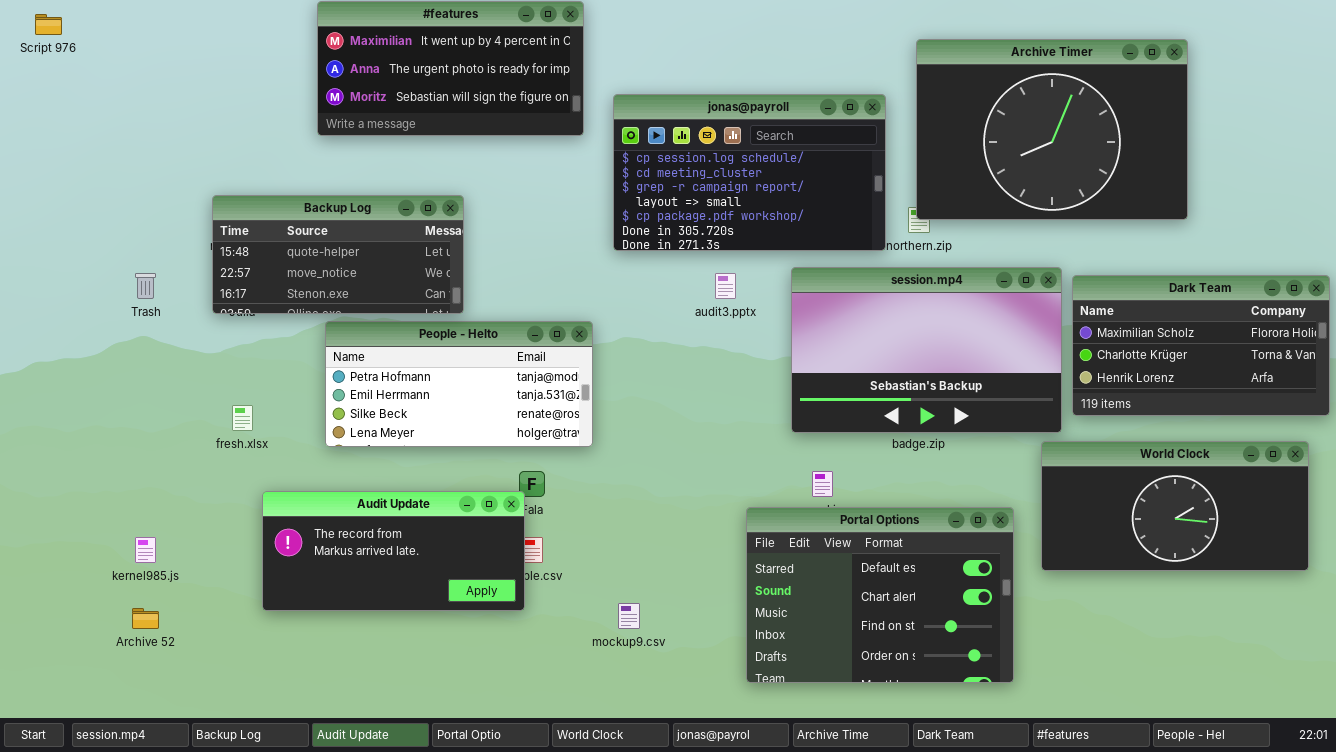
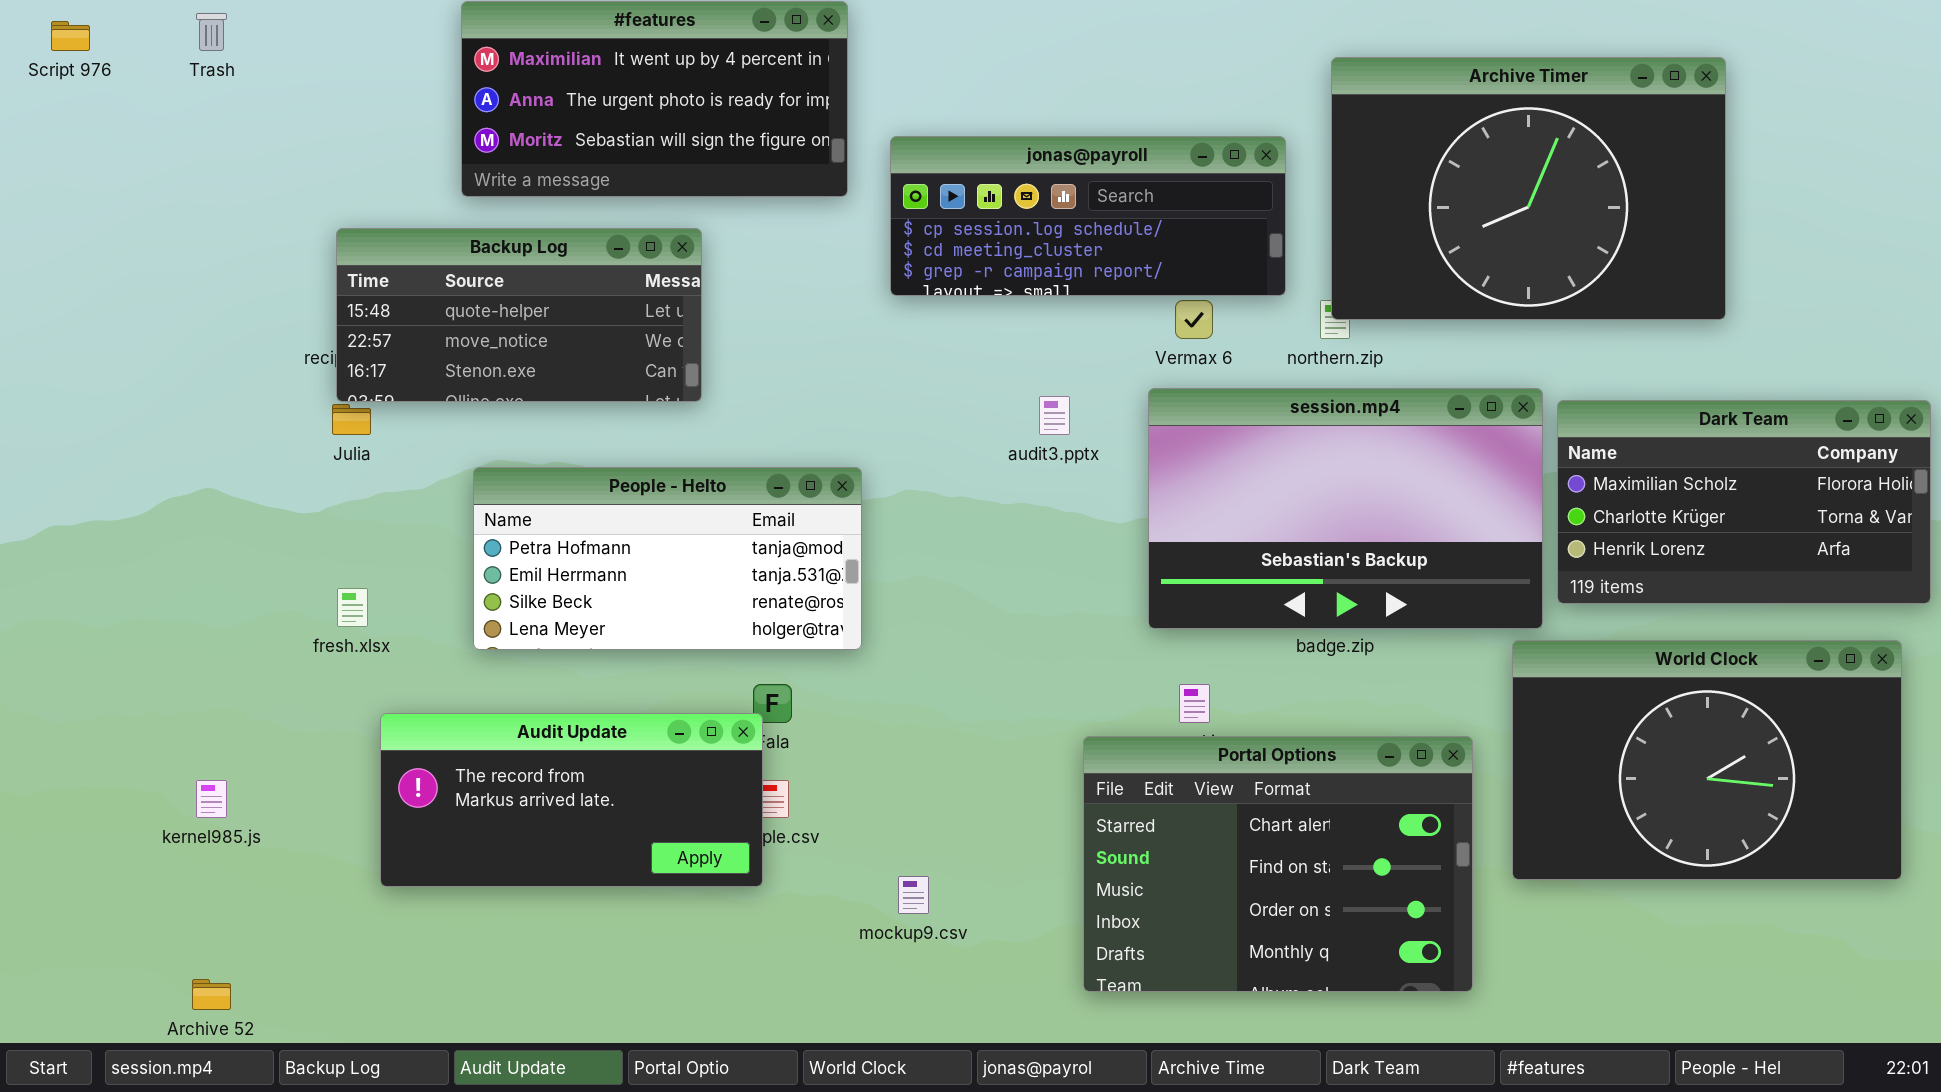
jonas@payroll: [613,94,886,251] -> [890,136,1286,296], resized
Backup Log: [212,195,464,314] -> [336,228,702,402], moved
Trash: [135,273,156,299] -> [196,13,227,51], moved
World Clock: [1041,441,1309,571] -> [1512,640,1902,880], resized
Portal Options: [746,507,1014,683] -> [1083,736,1473,992], scrolled down 1 row
Archive 52: [132,608,159,629] -> [192,979,231,1010], moved

